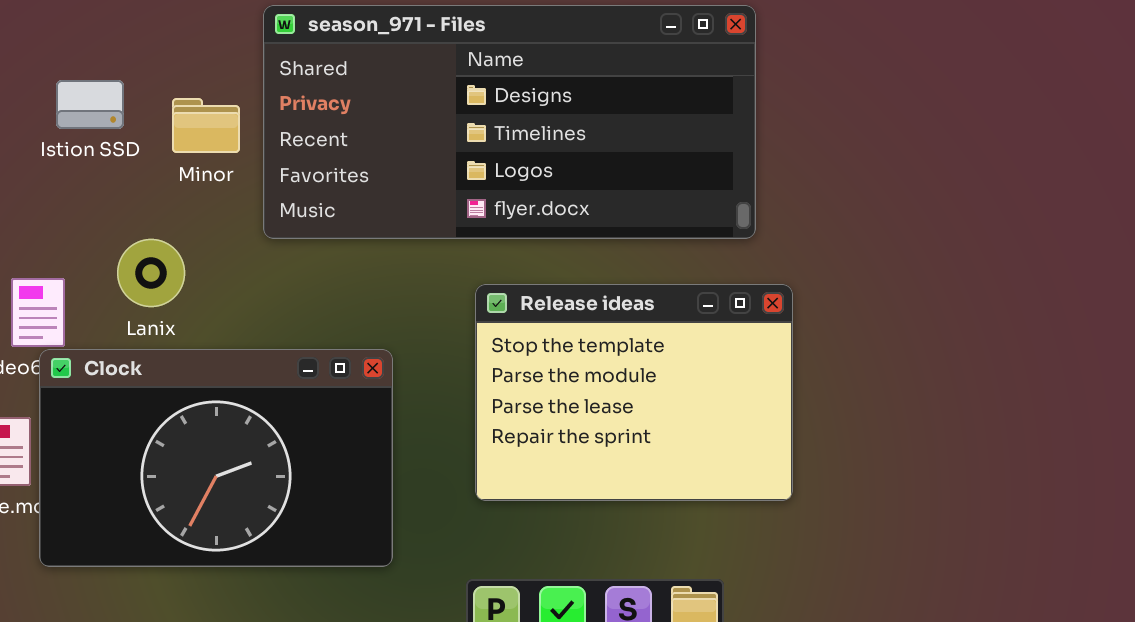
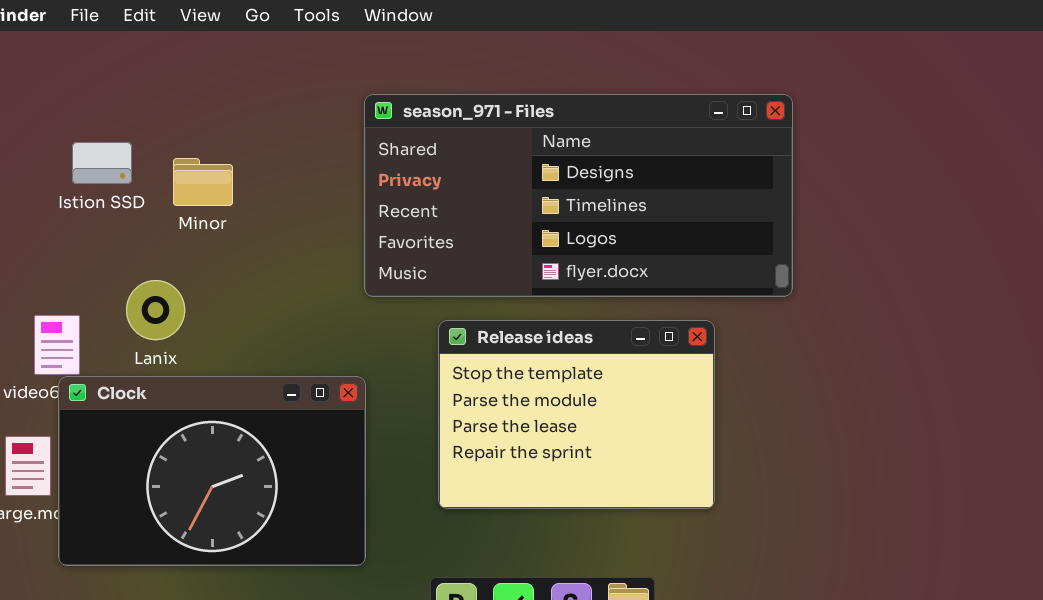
season_971 - Files: [263,5,756,239] -> [364,94,793,297], moved

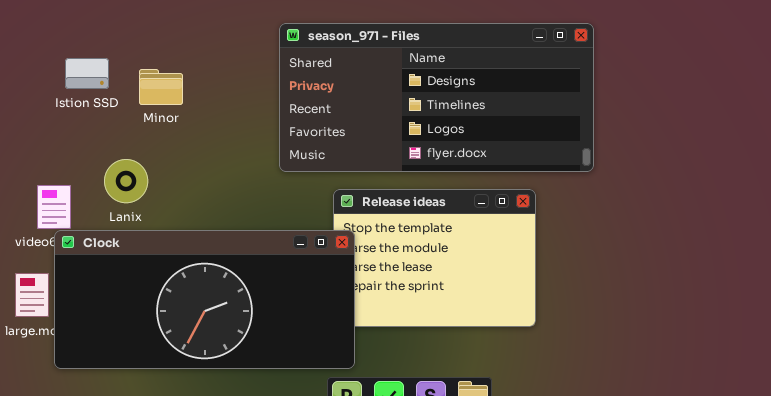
Clock: [58,376,366,566] -> [54,230,355,369], resized

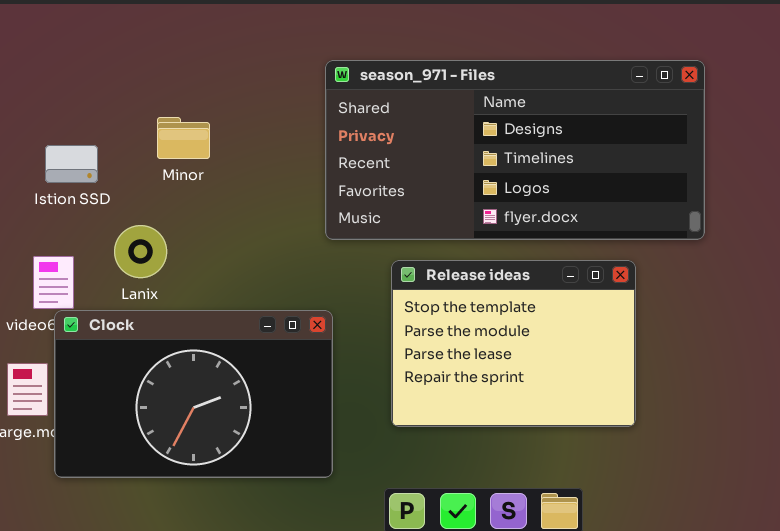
Istion SSD: [65,58,109,89] -> [45,145,98,183], moved
Clock: [54,230,355,369] -> [54,310,333,478], resized

